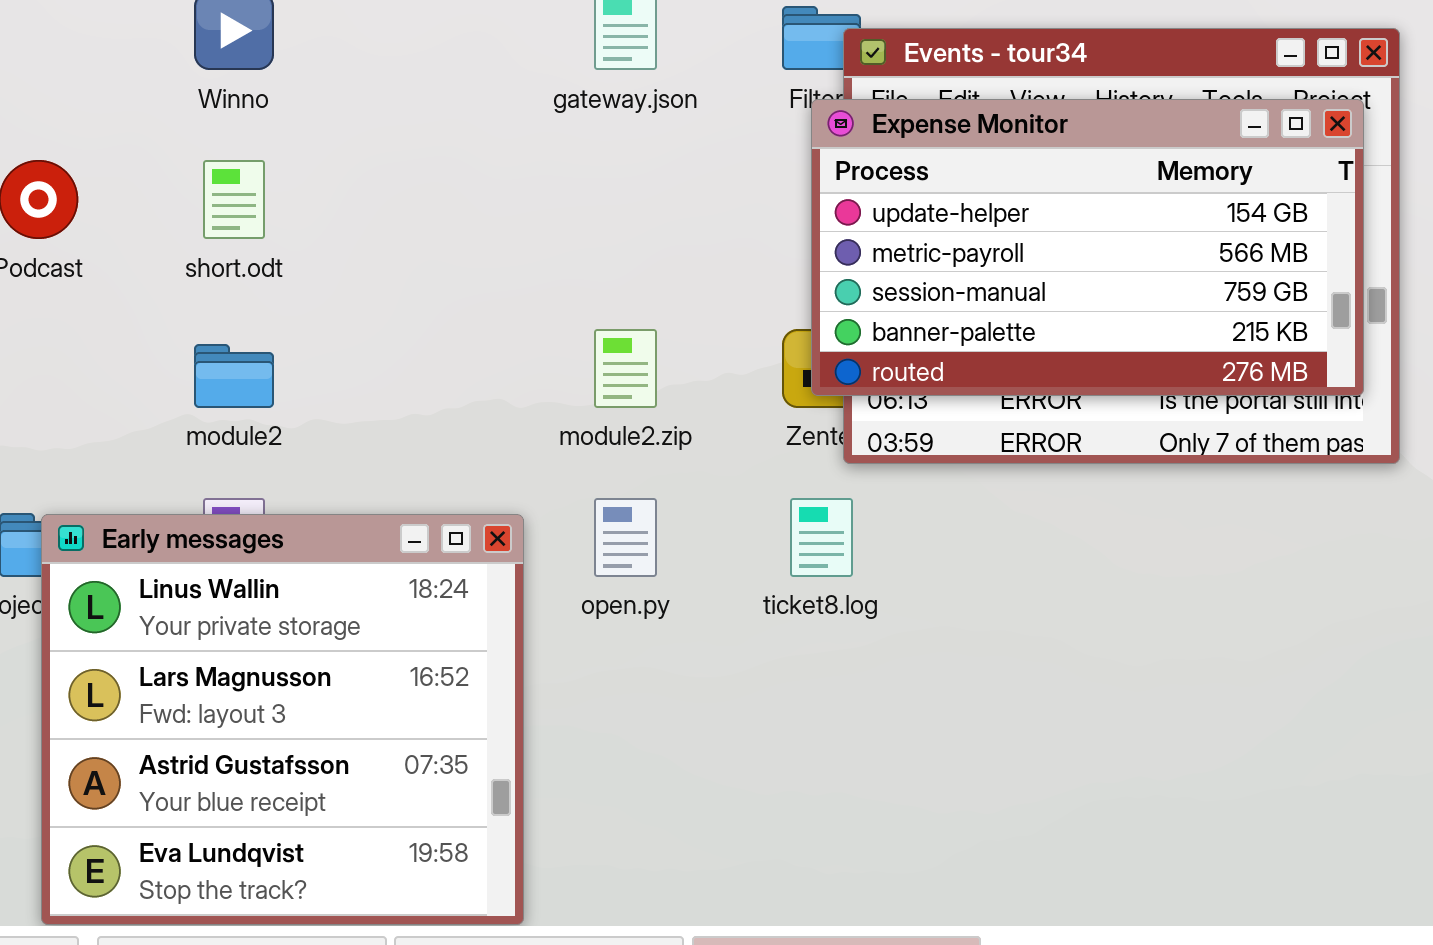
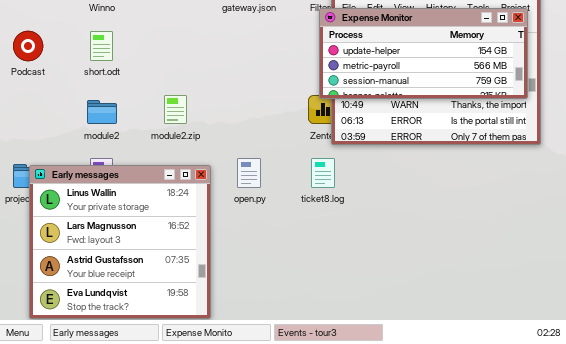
Expense Monitor: [811,99,1364,396] -> [319,8,528,99], resized
module2.zip: [594,329,657,408] -> [164,95,187,124], moved

